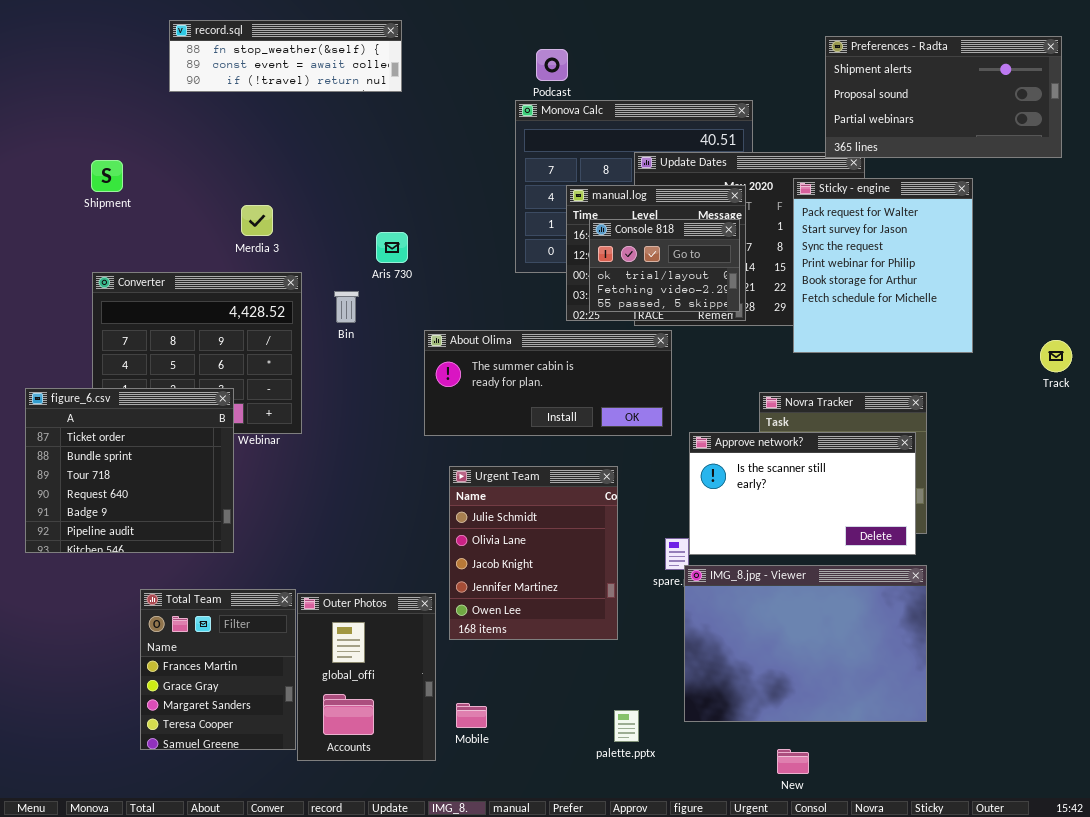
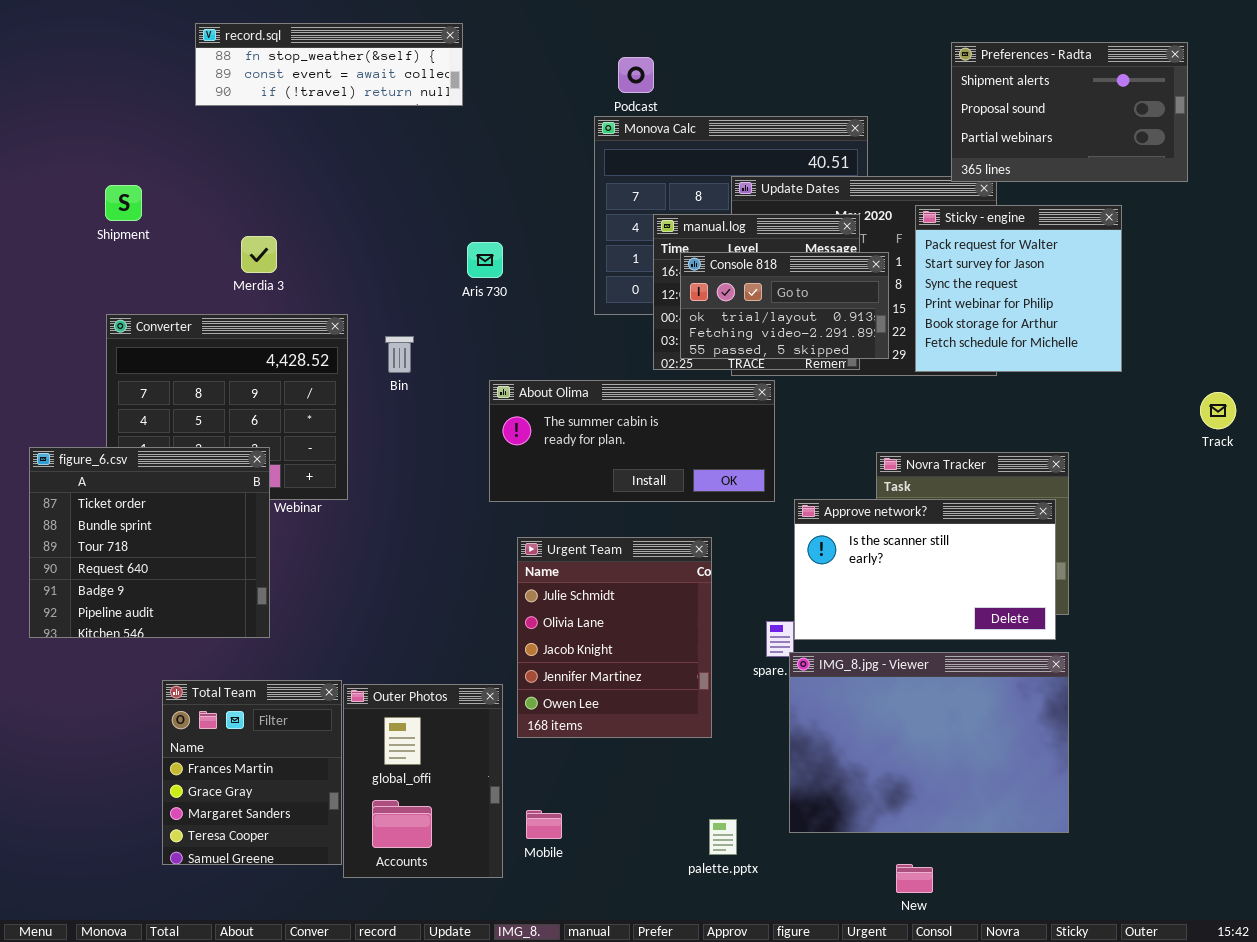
Preferences - Radta: [825,36,1062,158] -> [951,42,1188,182], resized
Sticky - engine: [793,178,973,353] -> [915,205,1122,372], resized
Merdia 3: [241,205,273,236] -> [241,236,277,273], moved
Console 818: [589,219,740,312] -> [680,252,889,359], resized
Aris 730: [376,232,408,263] -> [467,242,503,278], moved

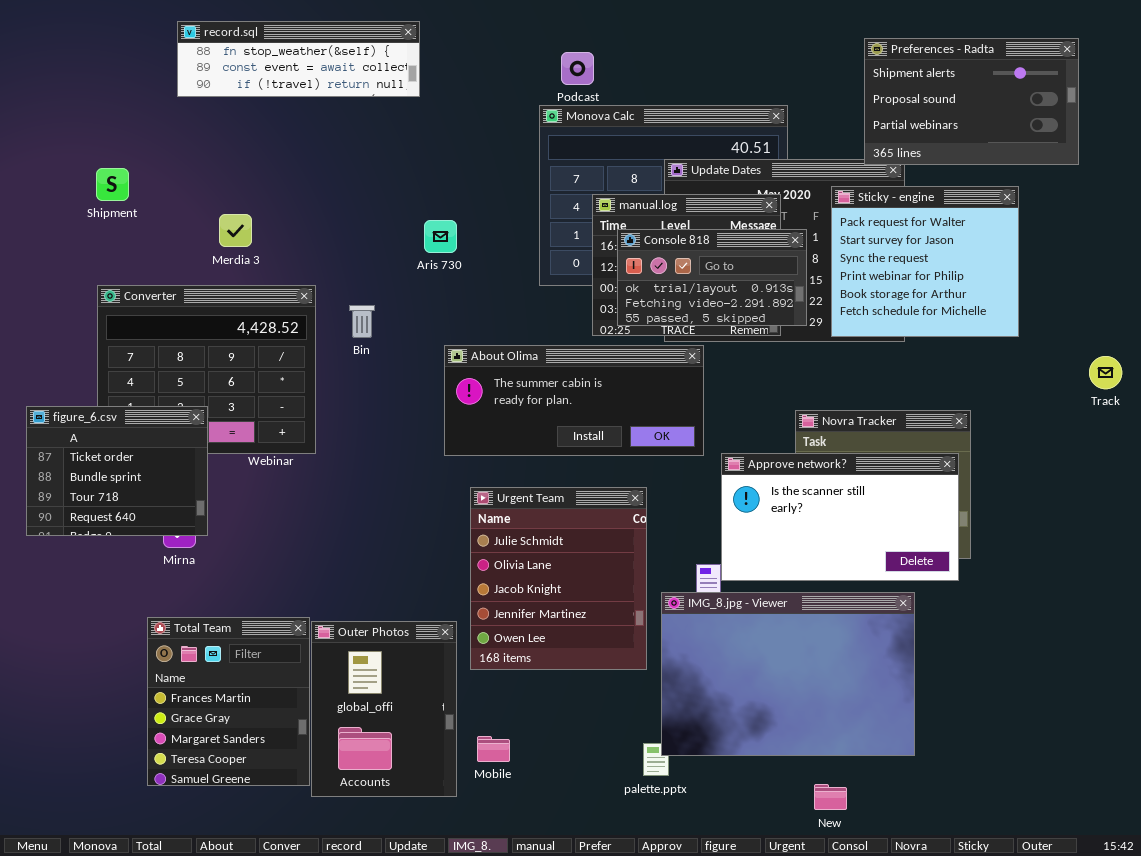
figure_6.csv: [29,447,270,638] -> [26,406,208,536], resized
IMG_8.jpg - Viewer: [789,652,1069,833] -> [661,592,915,756], moved

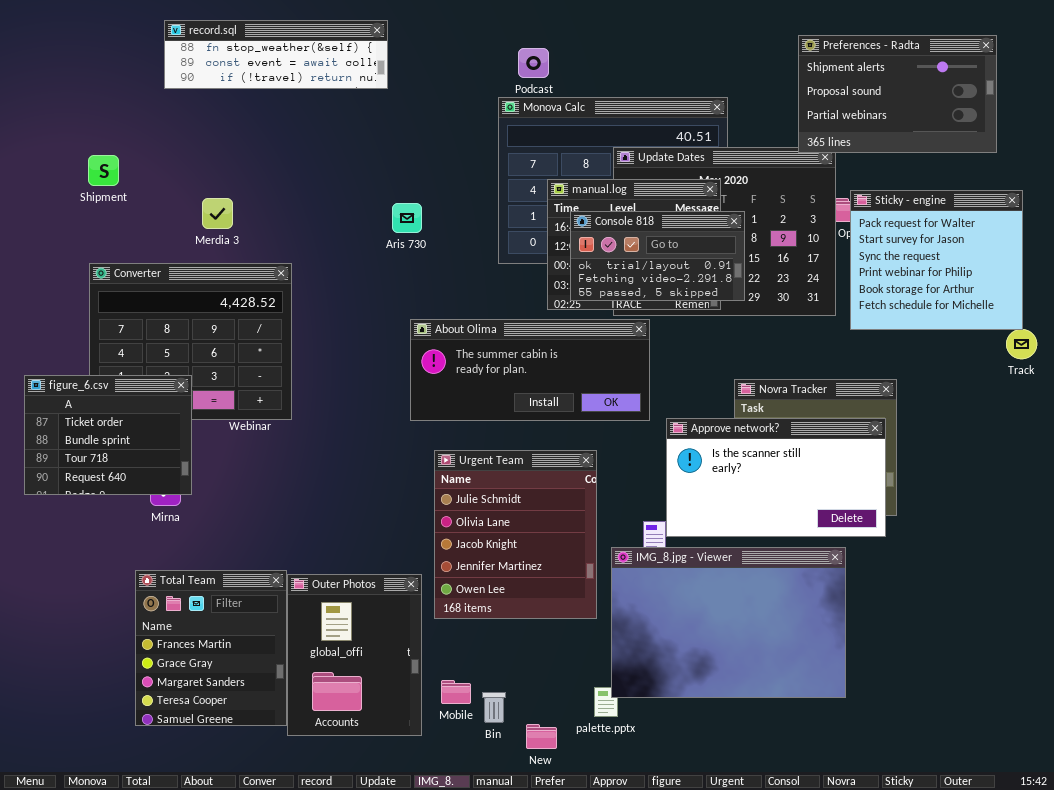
Sticky - engine: [831,186,1019,337] -> [850,190,1023,330], moved
Bin: [349,305,375,338] -> [482,692,506,723], moved
New: [814,784,847,810] -> [526,724,557,749], moved

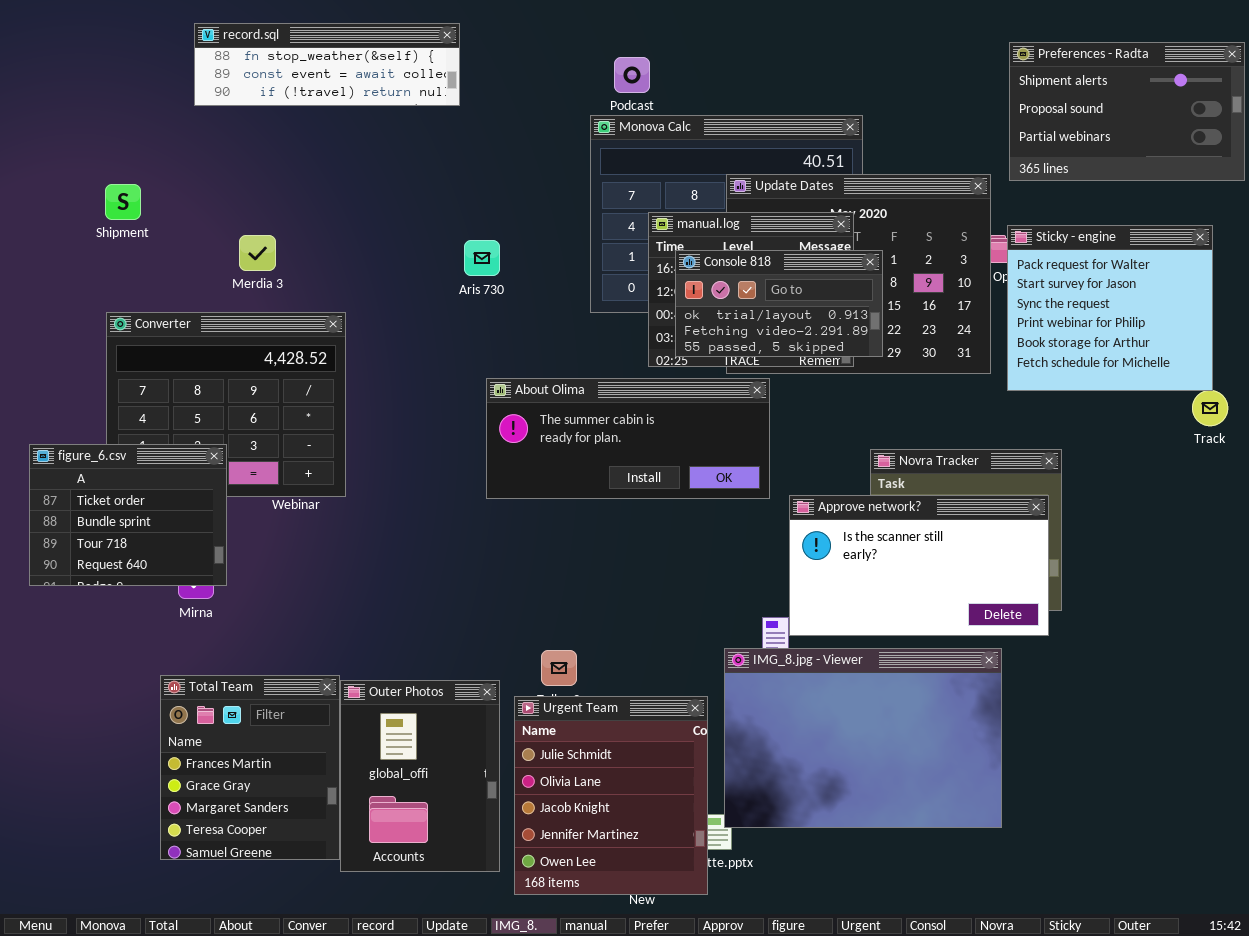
Preferences - Radta: [798,35,997,153] -> [1009,42,1245,181], moved
Urgent Team: [434,450,597,619] -> [514,696,708,895], moved

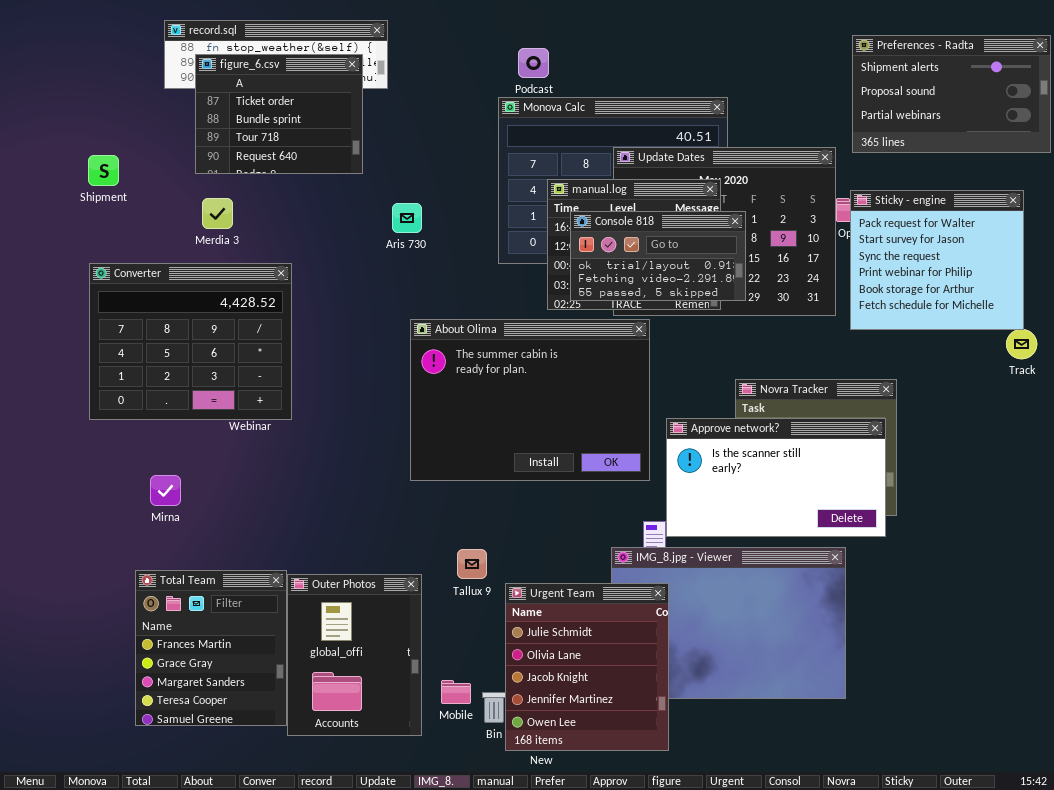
About Olima: [486,378,770,499] -> [410,319,650,481], resized
figure_6.csv: [29,444,227,586] -> [195,54,363,174], moved
Urgent Team: [514,696,708,895] -> [505,583,669,751], moved

